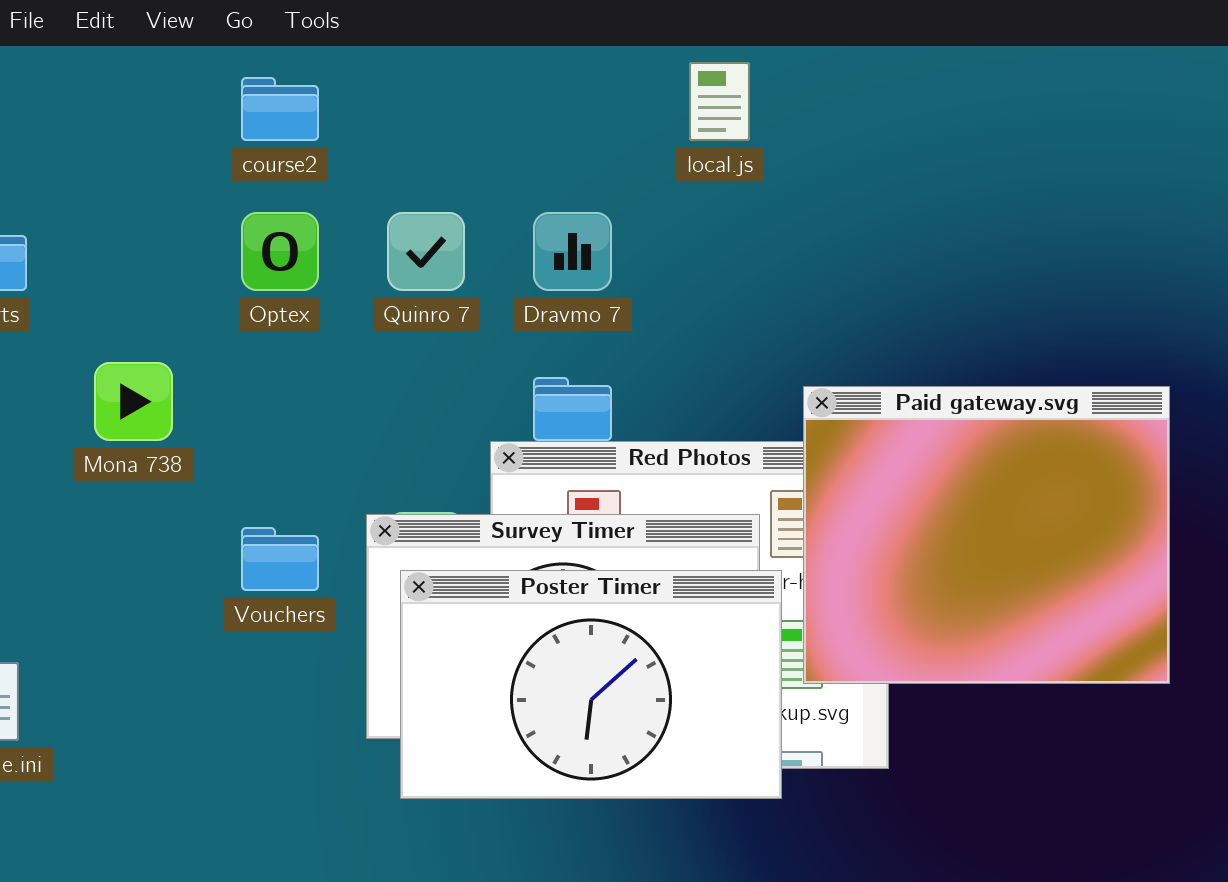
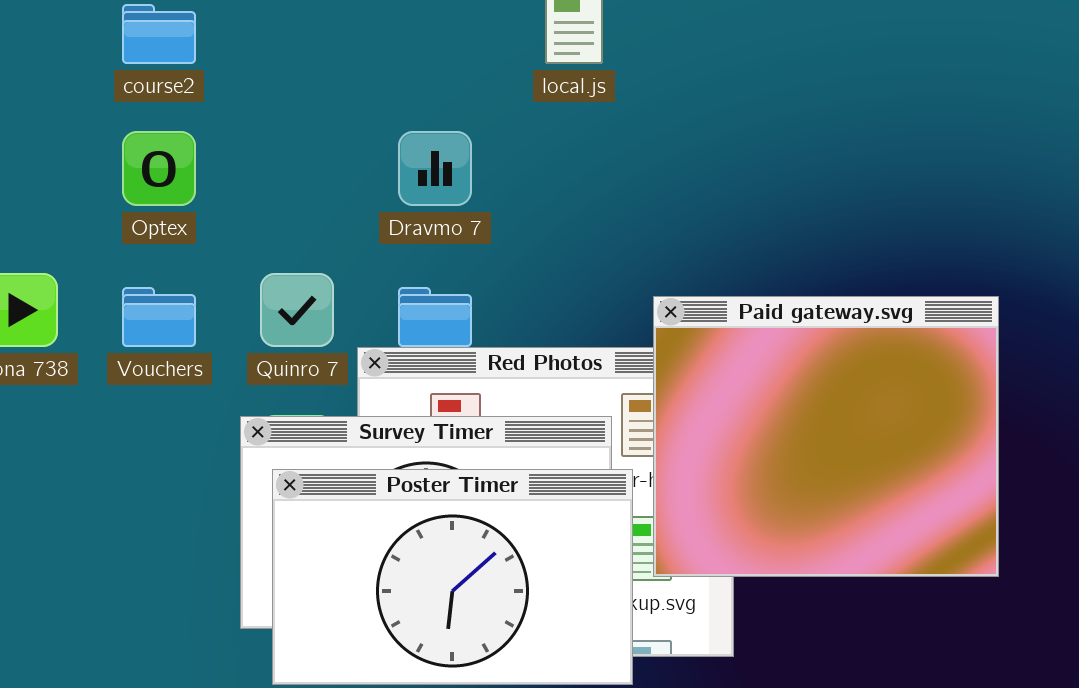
Quinro 7: [387,212,465,291] -> [260,273,334,347], moved
Vouchers: [241,527,319,591] -> [122,287,196,347], moved

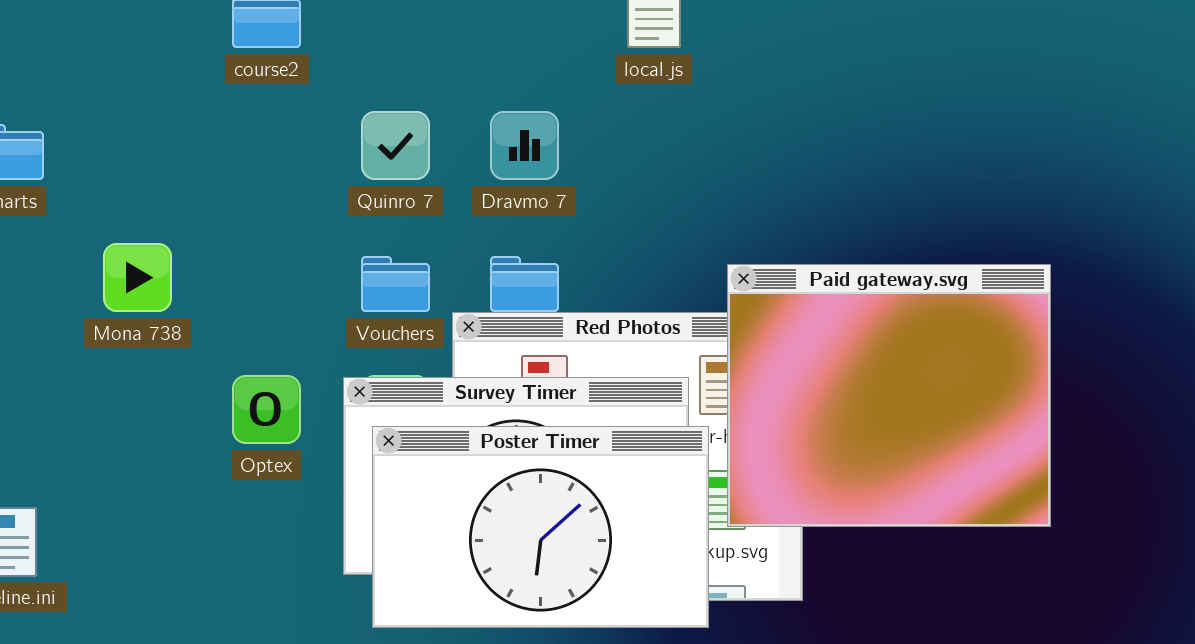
Optex: [122,131,196,206] -> [232,375,301,444], moved
Quinro 7: [260,273,334,347] -> [361,111,430,180], moved
Vouchers: [122,287,196,347] -> [361,256,430,312], moved

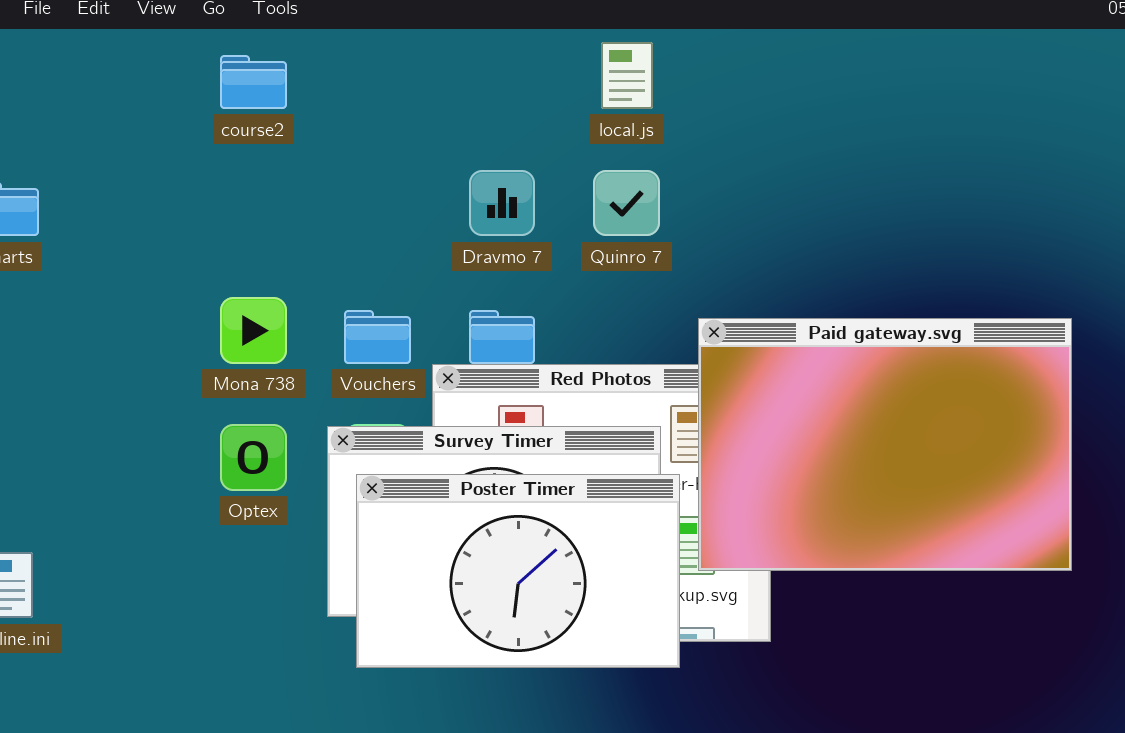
Quinro 7: [361,111,430,180] -> [593,170,660,236], moved
Mona 738: [103,243,172,312] -> [220,297,287,364], moved
Paid gateway.svg: [727,264,1051,527] -> [698,318,1072,571], resized

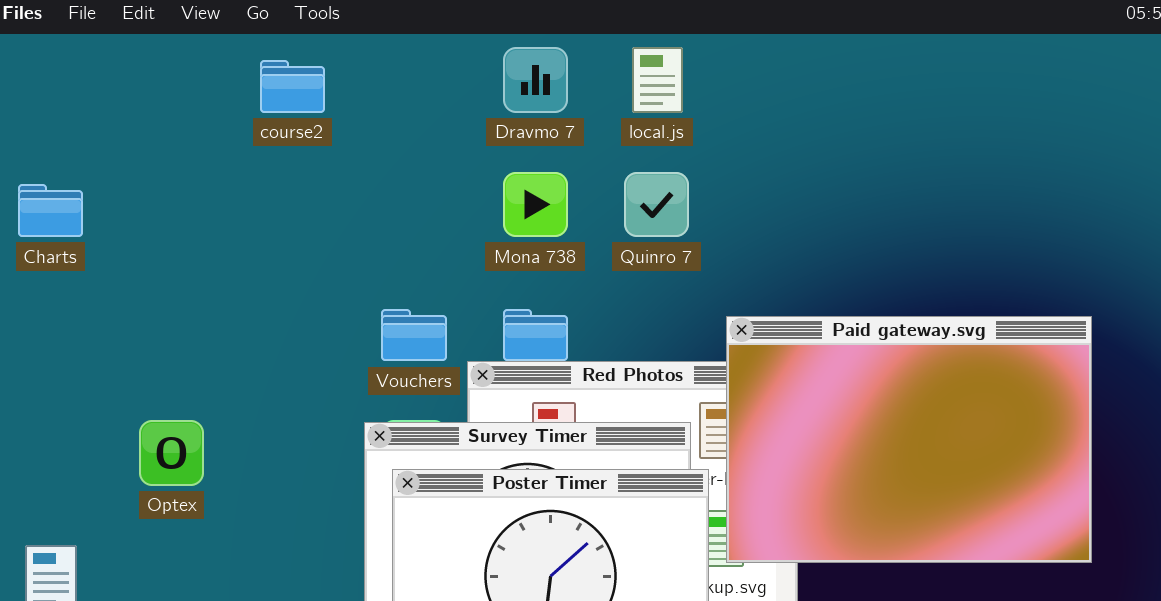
Dravmo 7: [469,170,535,236] -> [503,47,568,113], moved
Mona 738: [220,297,287,364] -> [503,172,568,237], moved
Optex: [220,424,287,491] -> [139,420,204,486], moved

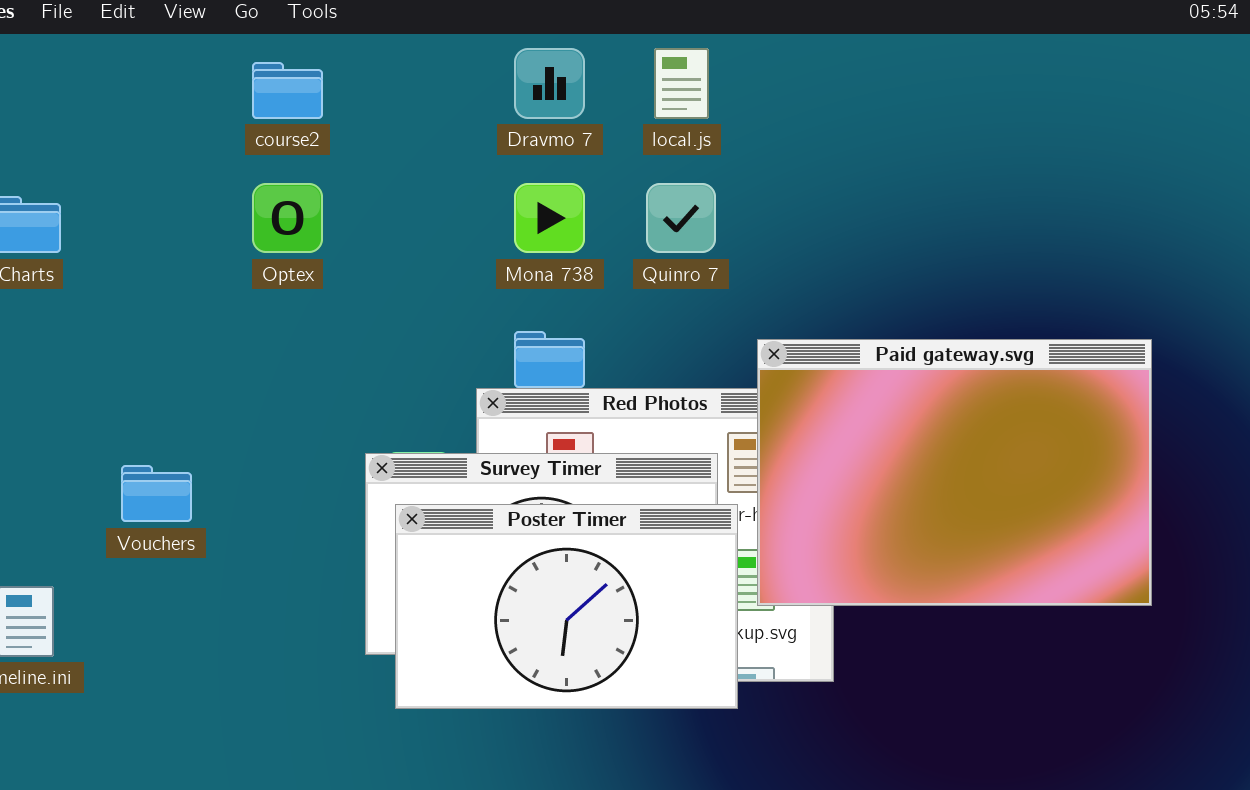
Vouchers: [381,309,447,361] -> [121,465,192,522], moved
Optex: [139,420,204,486] -> [252,183,323,253], moved

